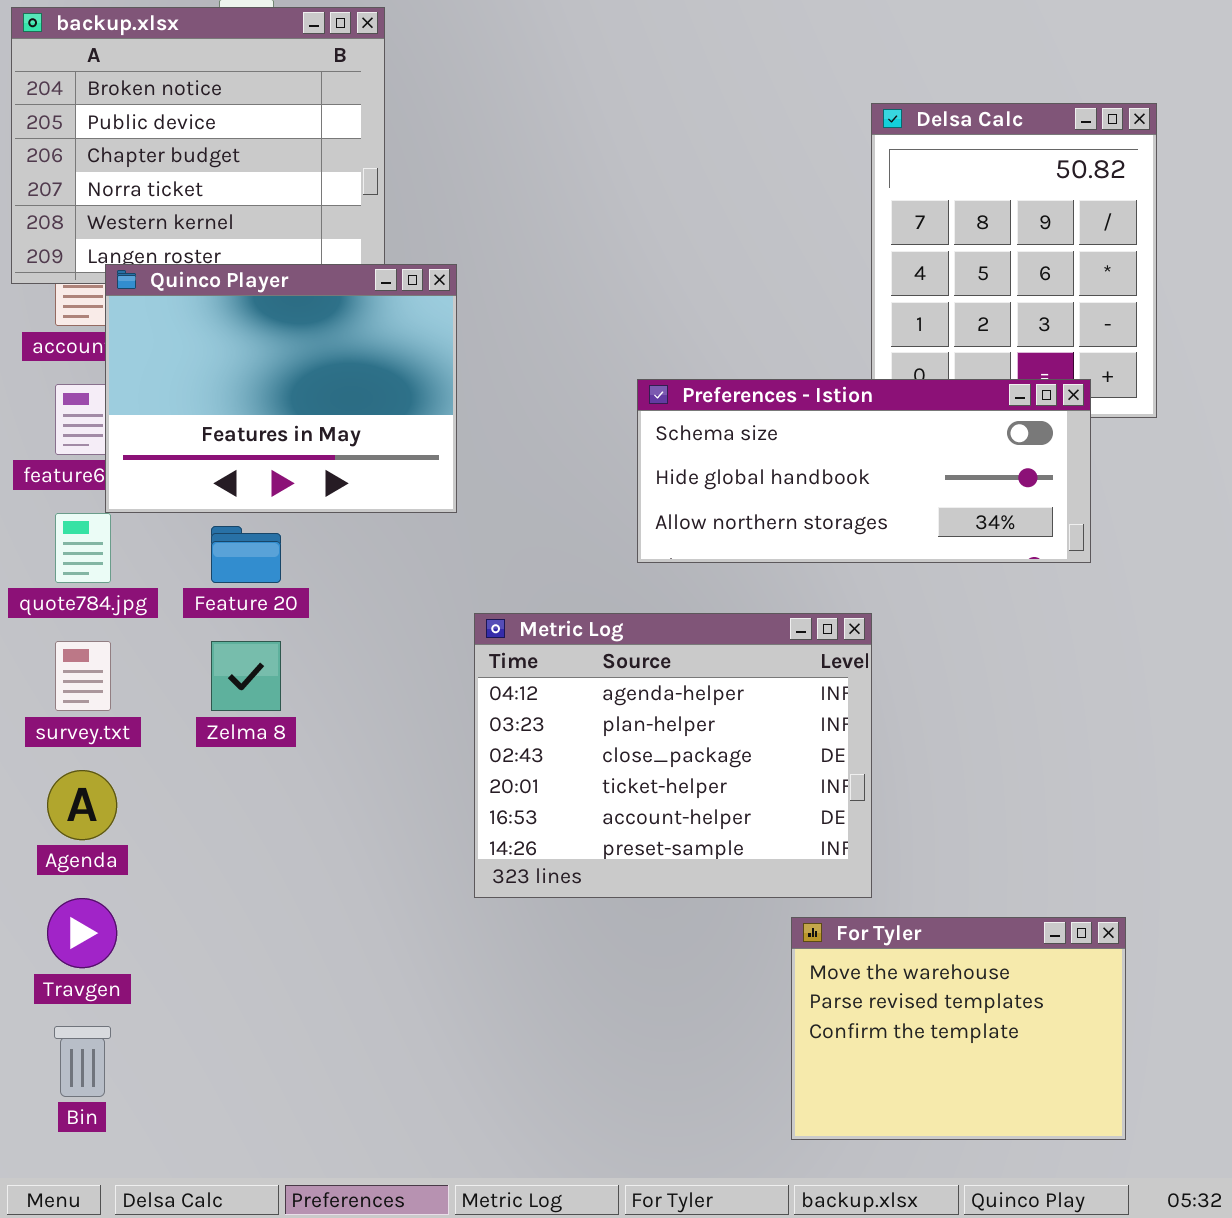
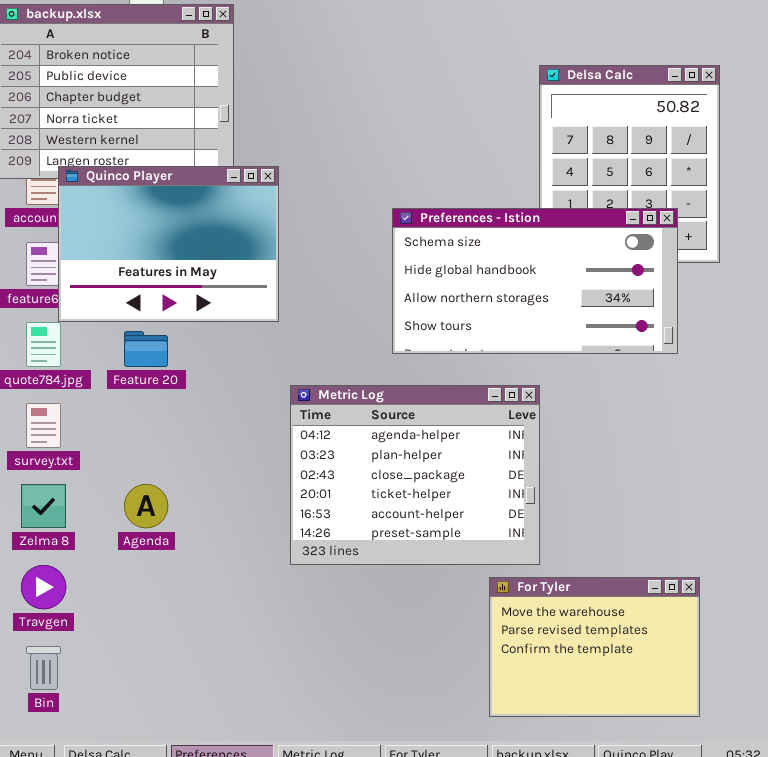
Preferences - Istion: [637,379,1091,563] -> [392,208,678,354], resized
Zelma 8: [211,641,281,711] -> [21,484,66,528], moved
Agenda: [47,770,117,840] -> [124,484,168,528], moved

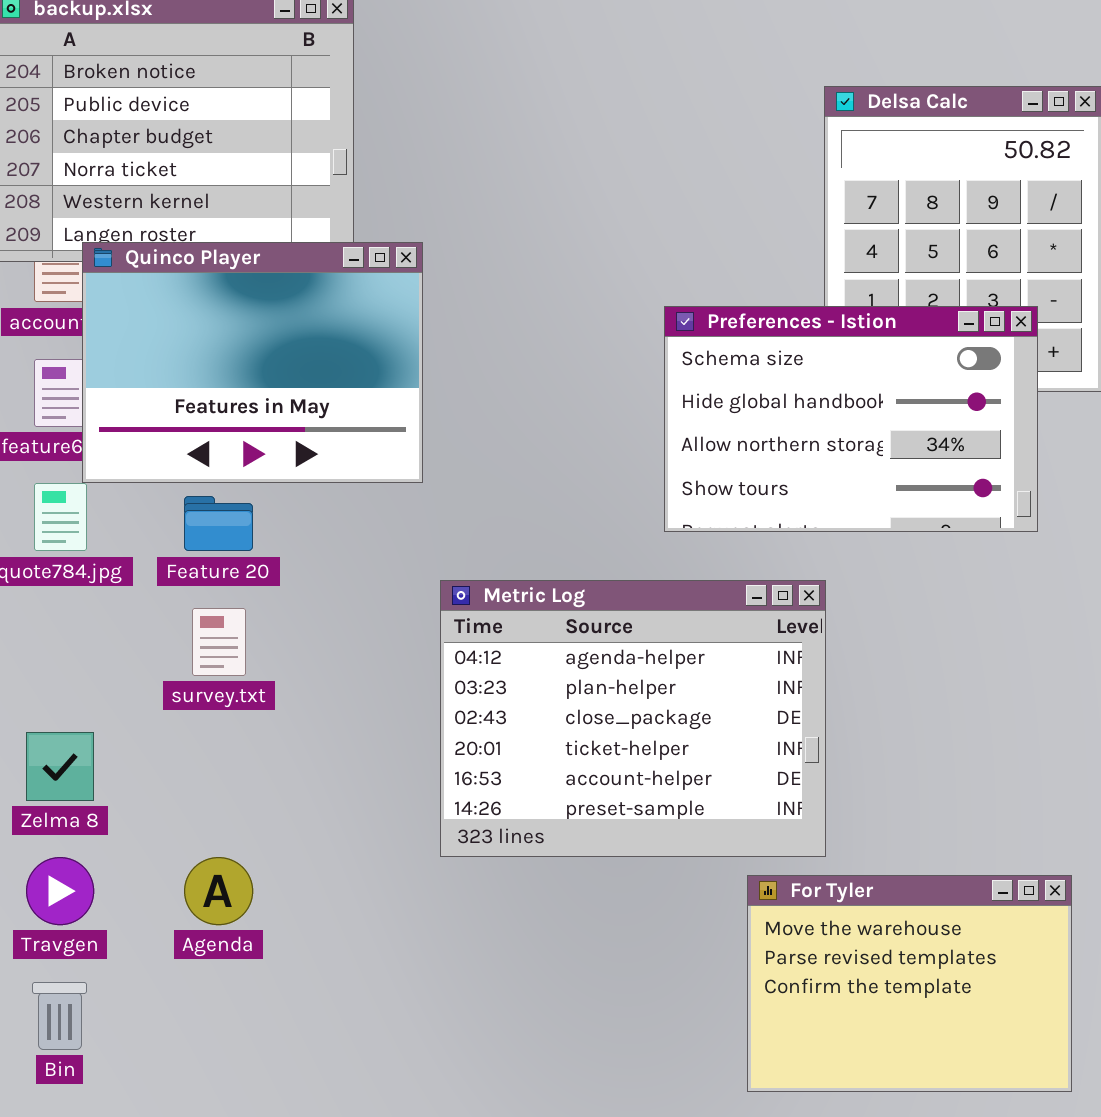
Preferences - Istion: [392,208,678,354] -> [664,306,1038,532], resized
survey.txt: [26,403,61,448] -> [192,608,246,676], moved
Agenda: [124,484,168,528] -> [184,857,253,925], moved

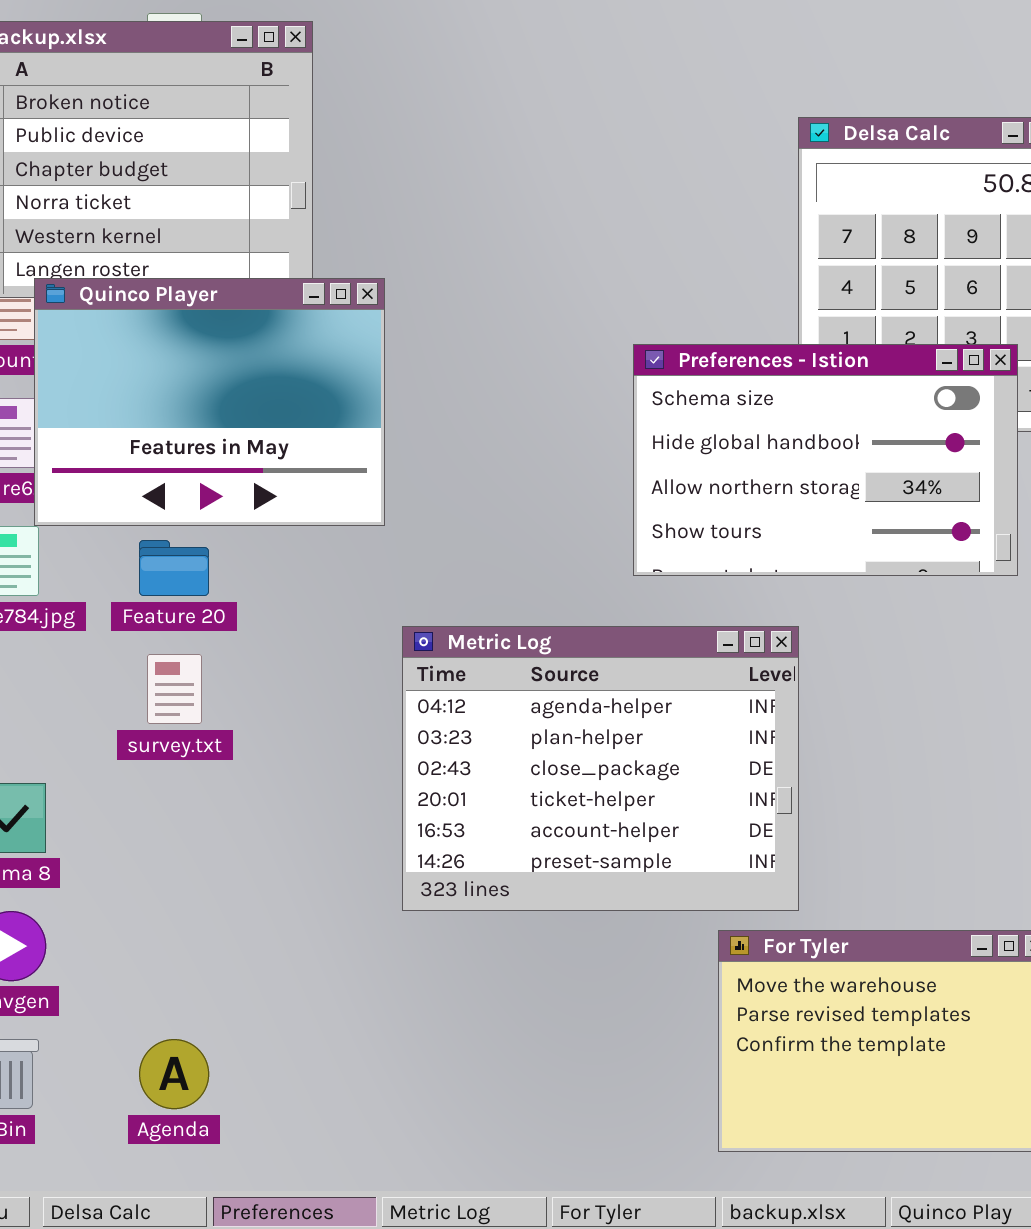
Agenda: [184,857,253,925] -> [139,1039,209,1109], moved

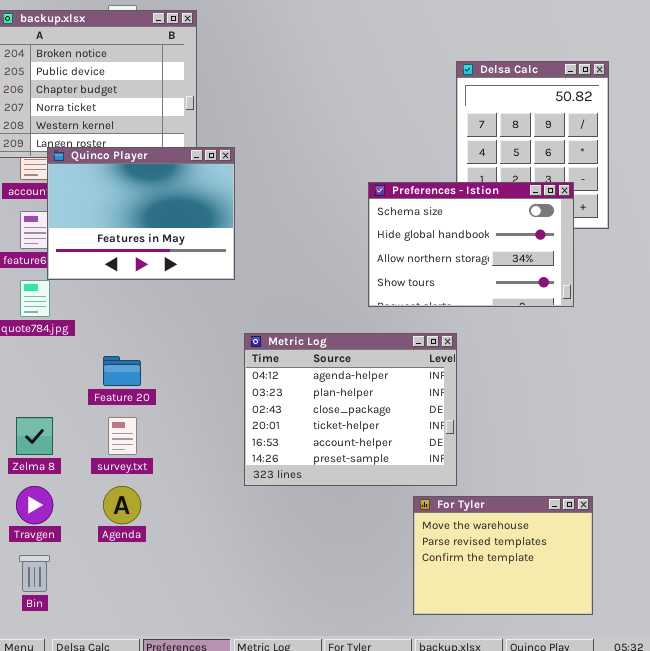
Feature 20: [139,540,209,596] -> [103,356,141,386], moved
survey.txt: [147,654,202,724] -> [108,417,137,455], moved
Agenda: [139,1039,209,1109] -> [103,486,141,524], moved

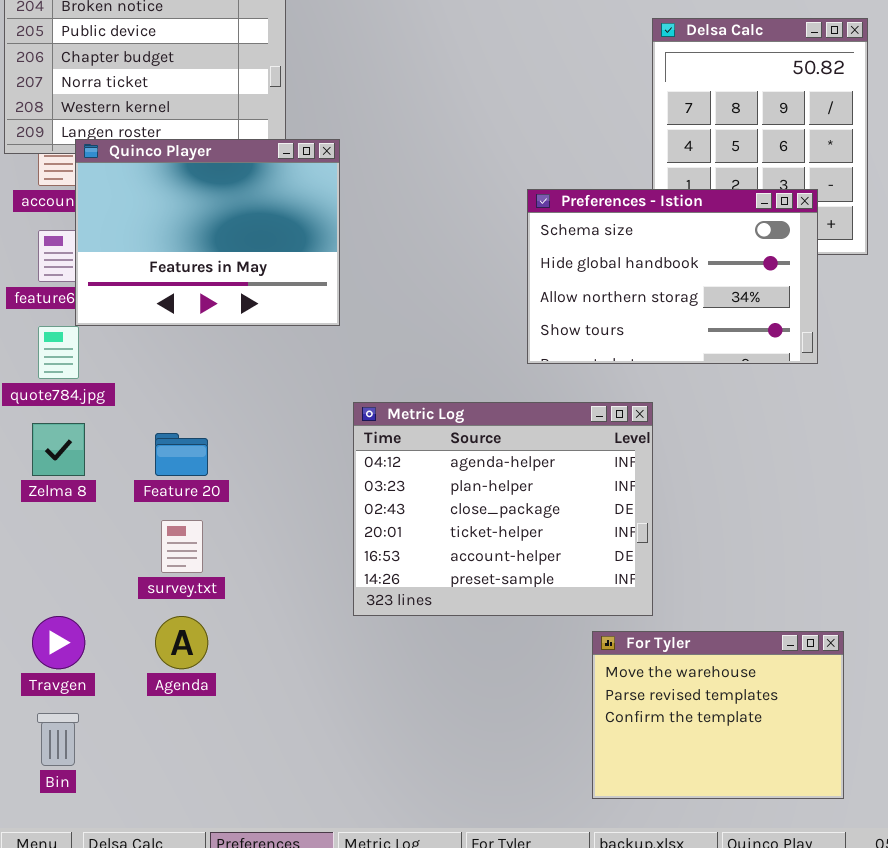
Zelma 8: [16,417,53,455] -> [32,423,85,476], moved

